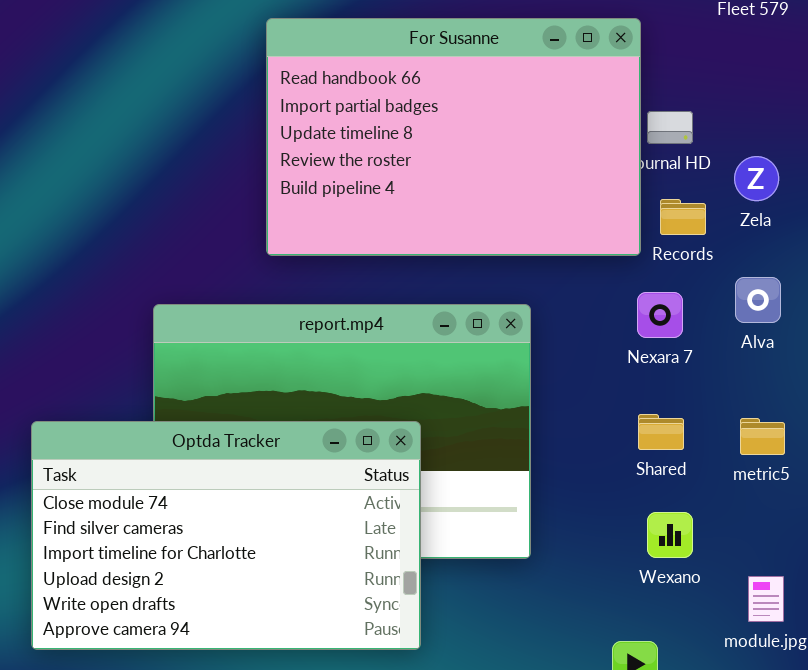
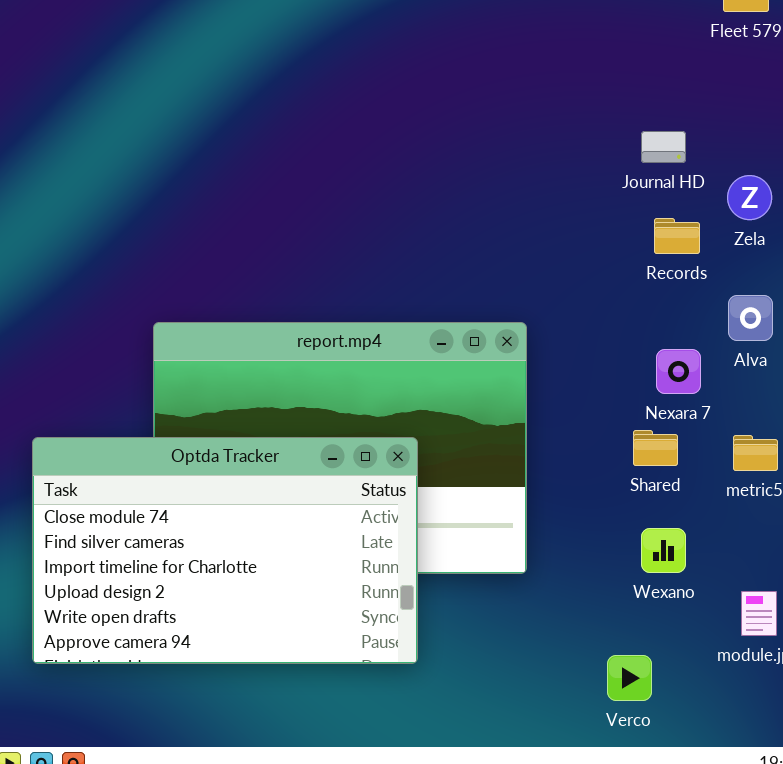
For Susanne: [266,18,641,256] -> none, closed
Nexara 7: [637,292,683,338] -> [656,349,701,394], moved

